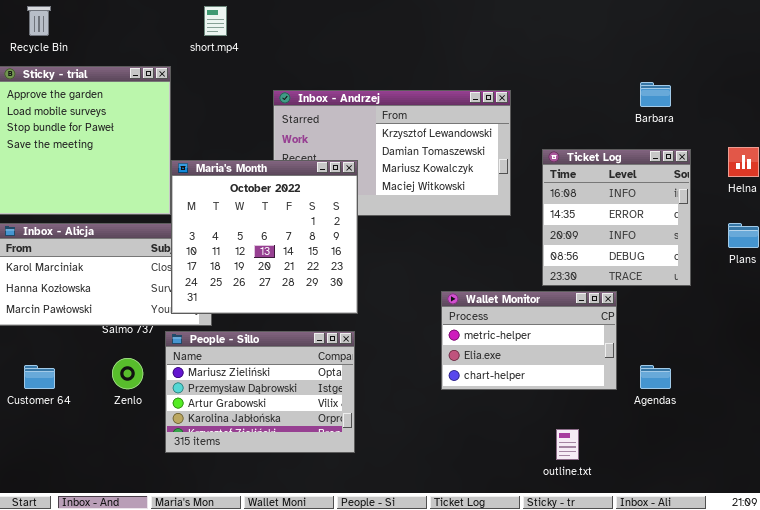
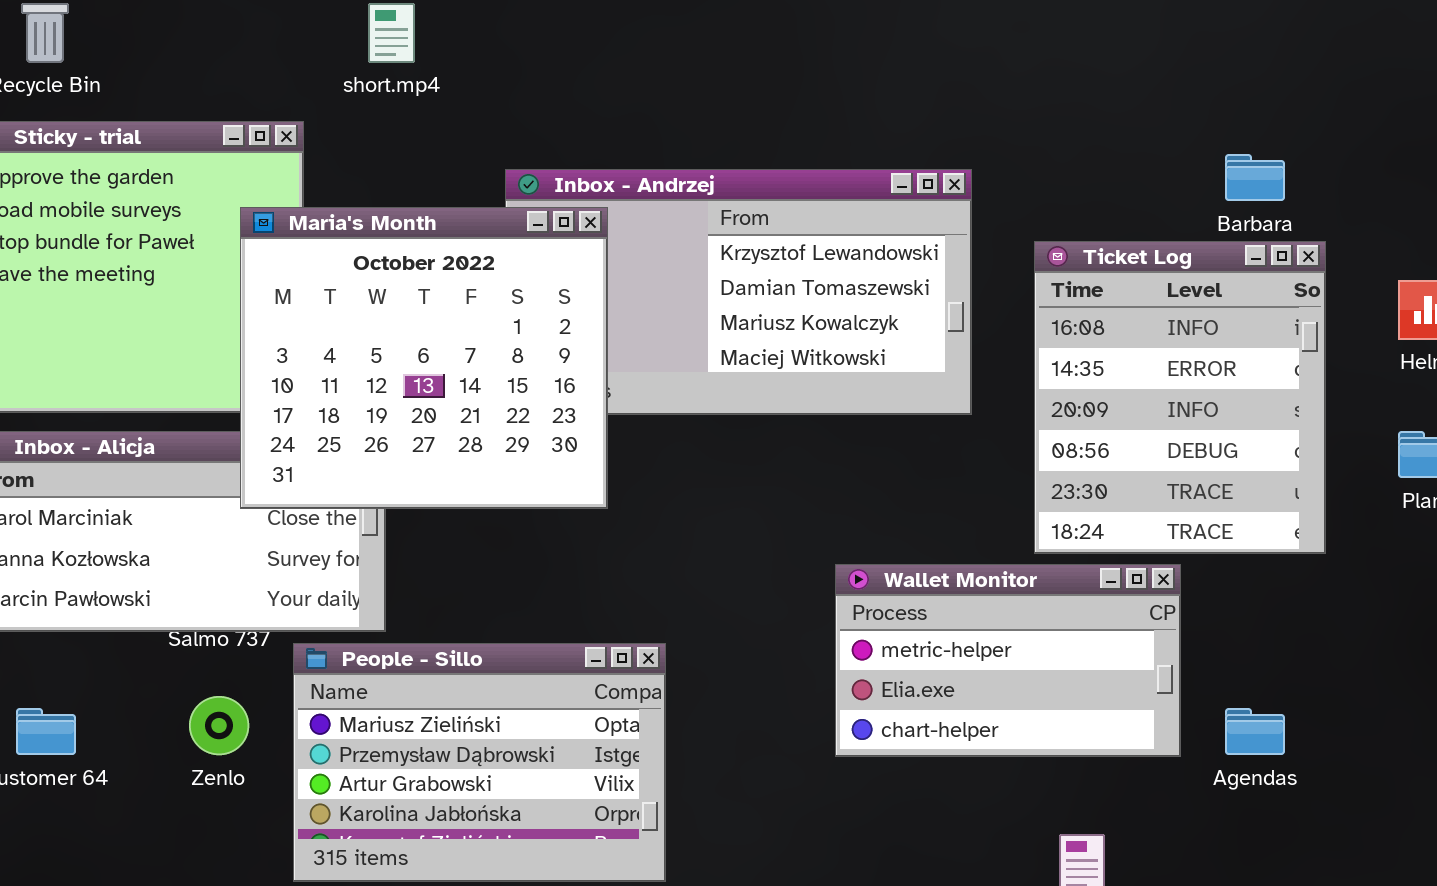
Ticket Log: [542,149,691,286] -> [1034,241,1326,554], resized
Maria's Month: [171,160,358,314] -> [240,207,608,509], moved

